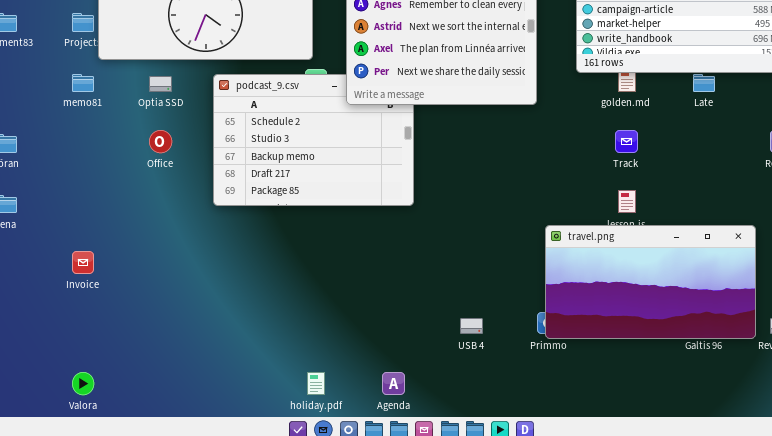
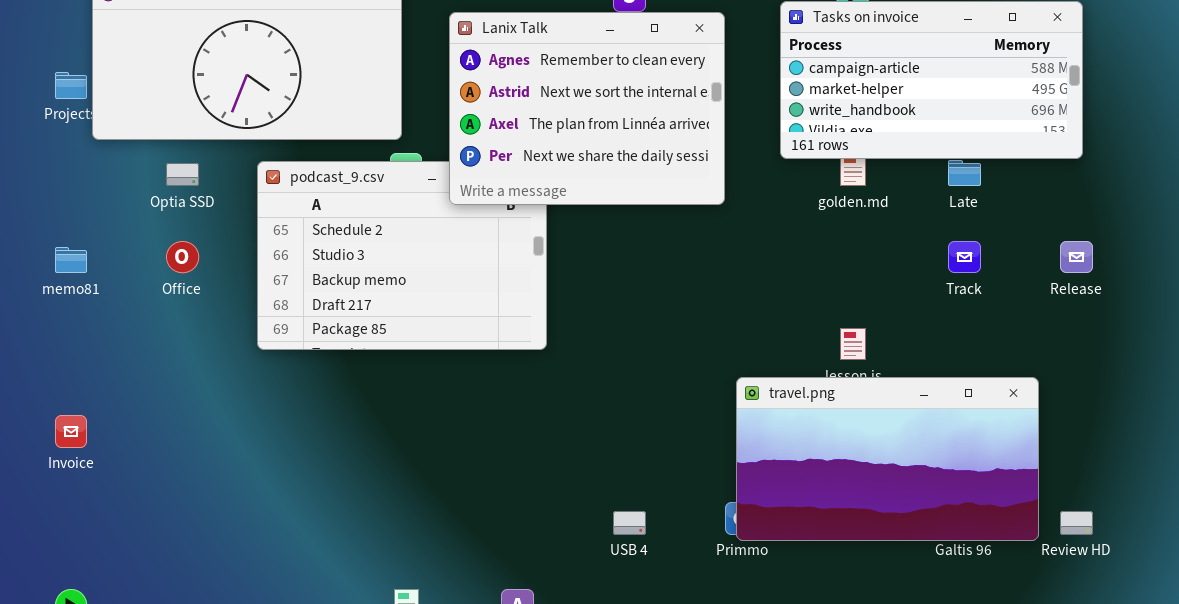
memo81: [72,74,94,92] -> [55,247,87,273], moved
Track: [615,130,638,153] -> [948,241,981,273], moved

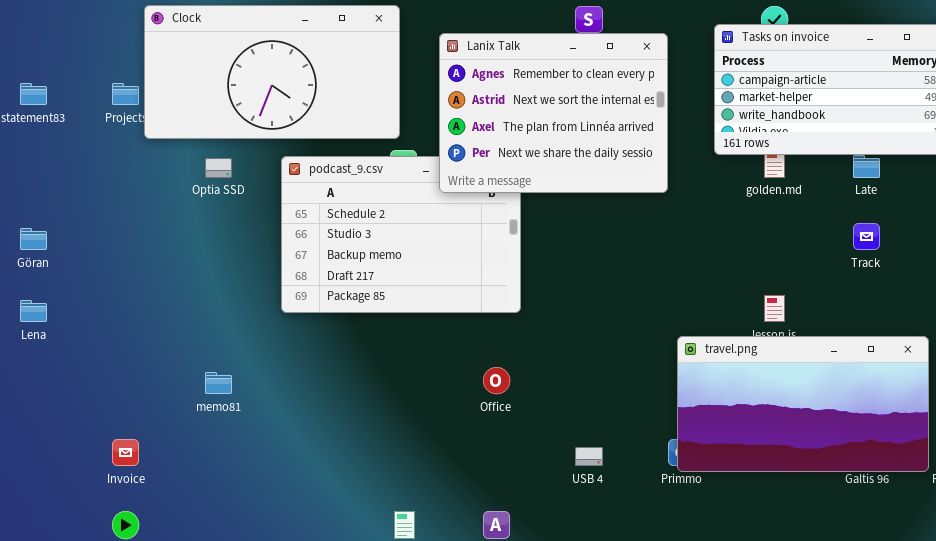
Office: [166,241,199,273] -> [483,367,510,394], moved
memo81: [55,247,87,273] -> [205,372,232,394], moved
Invoice: [55,415,87,448] -> [112,439,139,466], moved

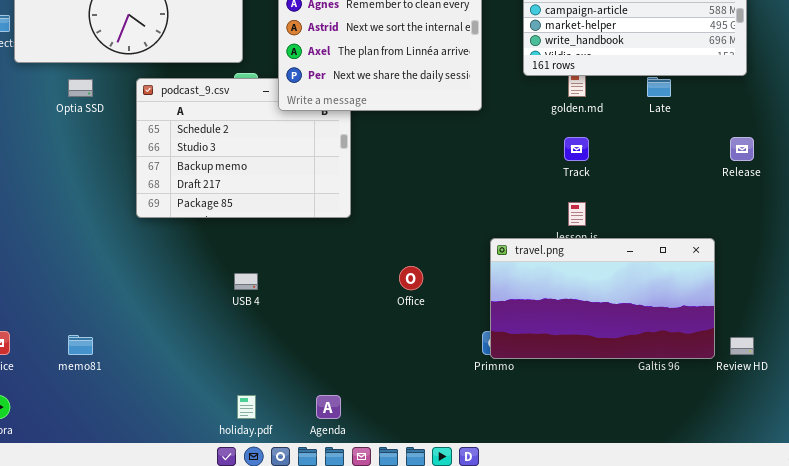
Track: [853,223,880,250] -> [564,137,589,161], moved
Office: [483,367,510,394] -> [399,266,423,290], moved
memo81: [205,372,232,394] -> [68,335,93,355], moved
USB 4: [575,447,603,466] -> [234,273,258,290], moved

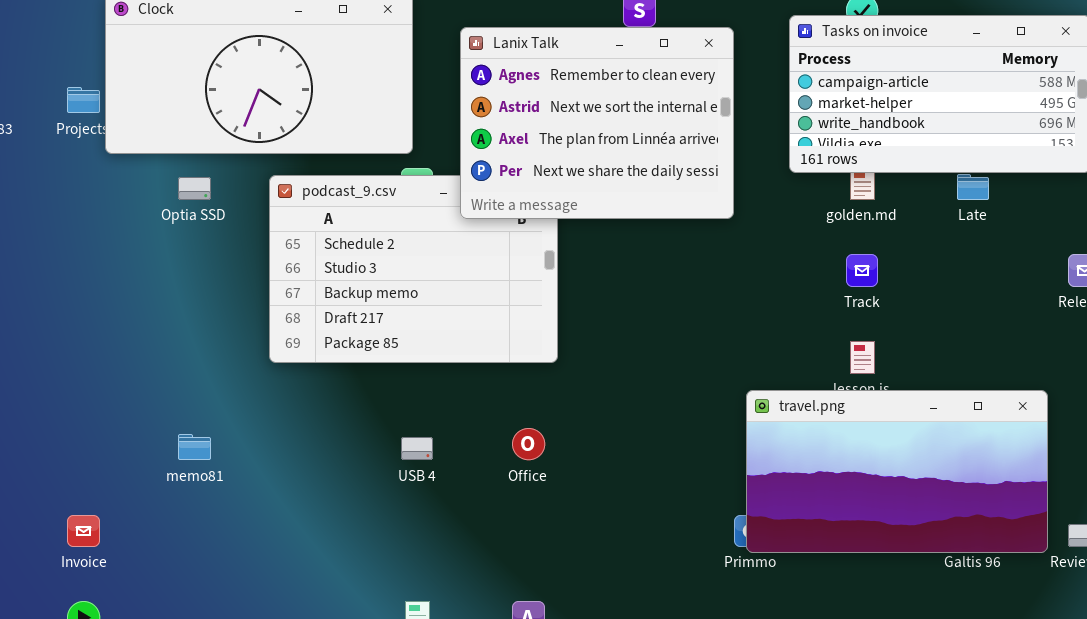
Office: [399,266,423,290] -> [512,428,545,460], moved
memo81: [68,335,93,355] -> [178,434,211,460], moved

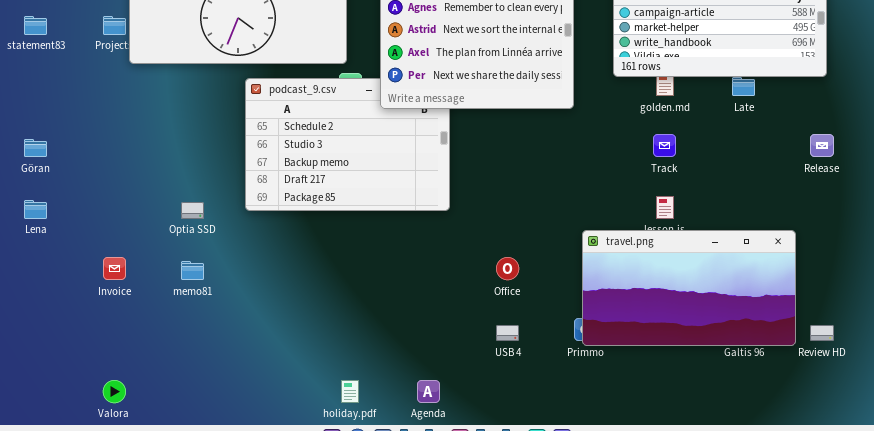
Optia SSD: [178,177,211,200] -> [181,202,204,219], moved
Office: [512,428,545,460] -> [496,257,519,280], moved
USB 4: [401,437,433,460] -> [496,325,519,341], moved
Invoice: [67,515,100,547] -> [103,257,126,280], moved

